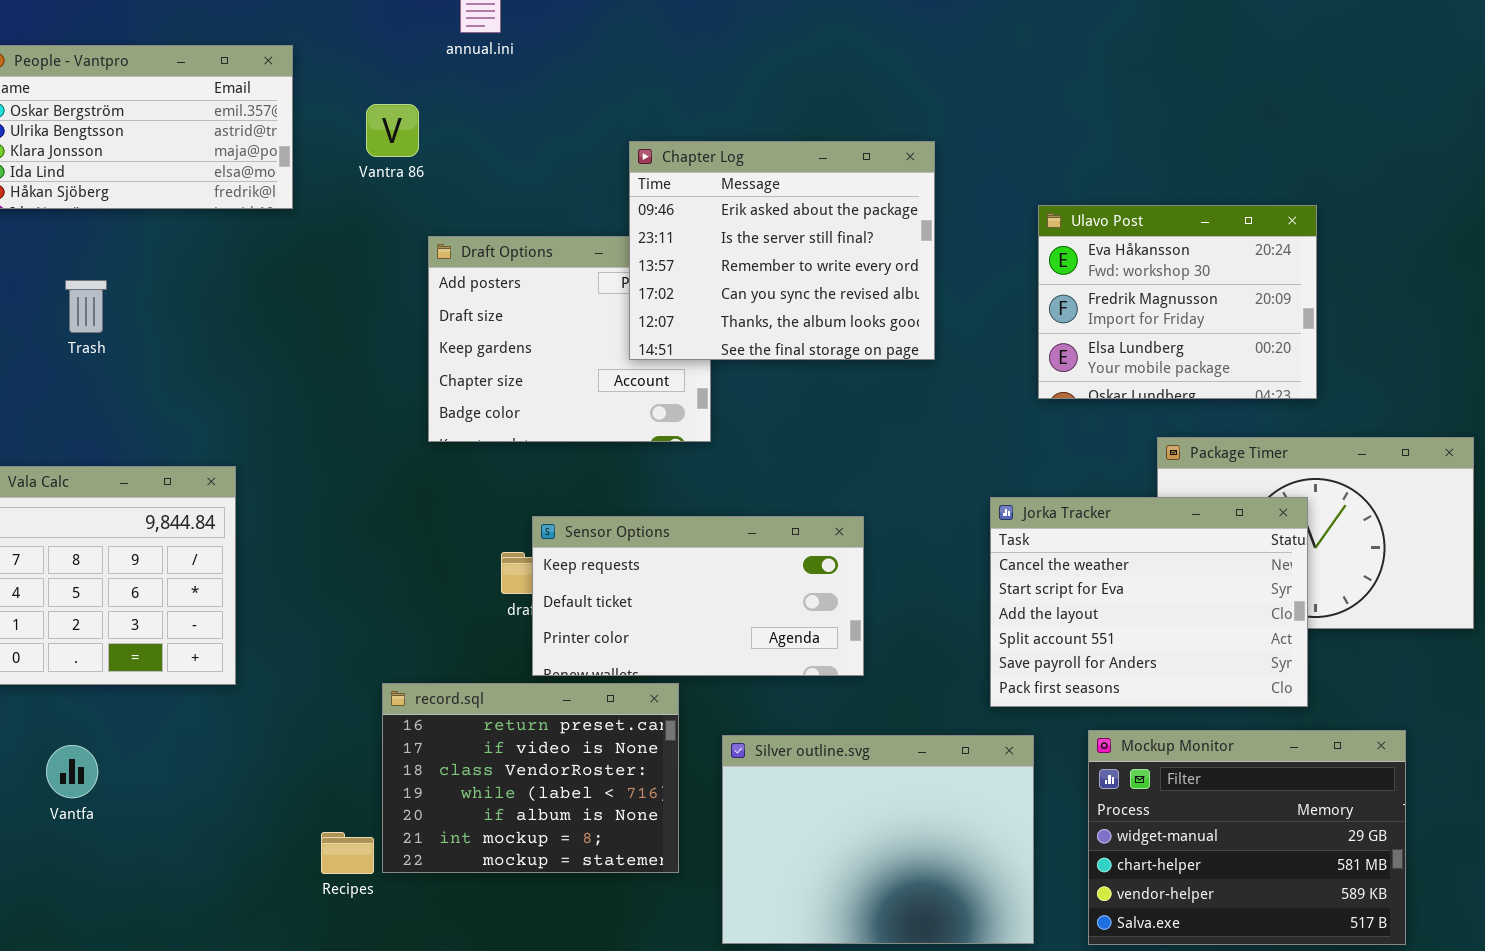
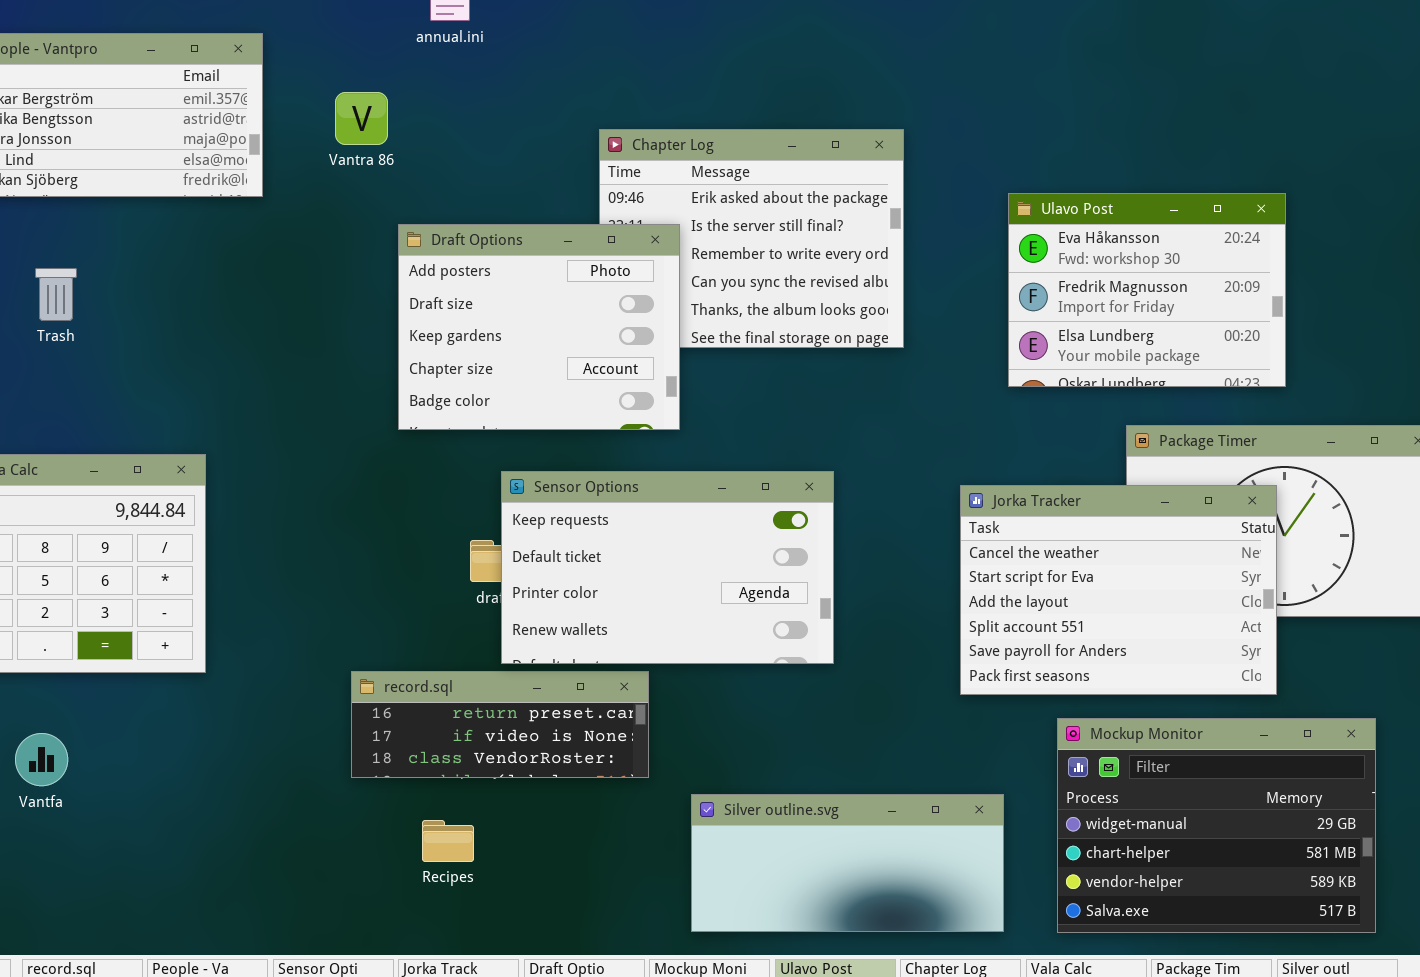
Draft Options: [428,236,711,442] -> [398,224,680,430], raised
Sensor Options: [532,516,864,676] -> [501,471,834,664], resized
record.sql: [382,683,679,873] -> [351,671,649,778], resized
Silver outline.svg: [722,735,1034,944] -> [691,794,1004,932], resized
Recipes: [321,832,374,874] -> [422,820,474,862], moved

